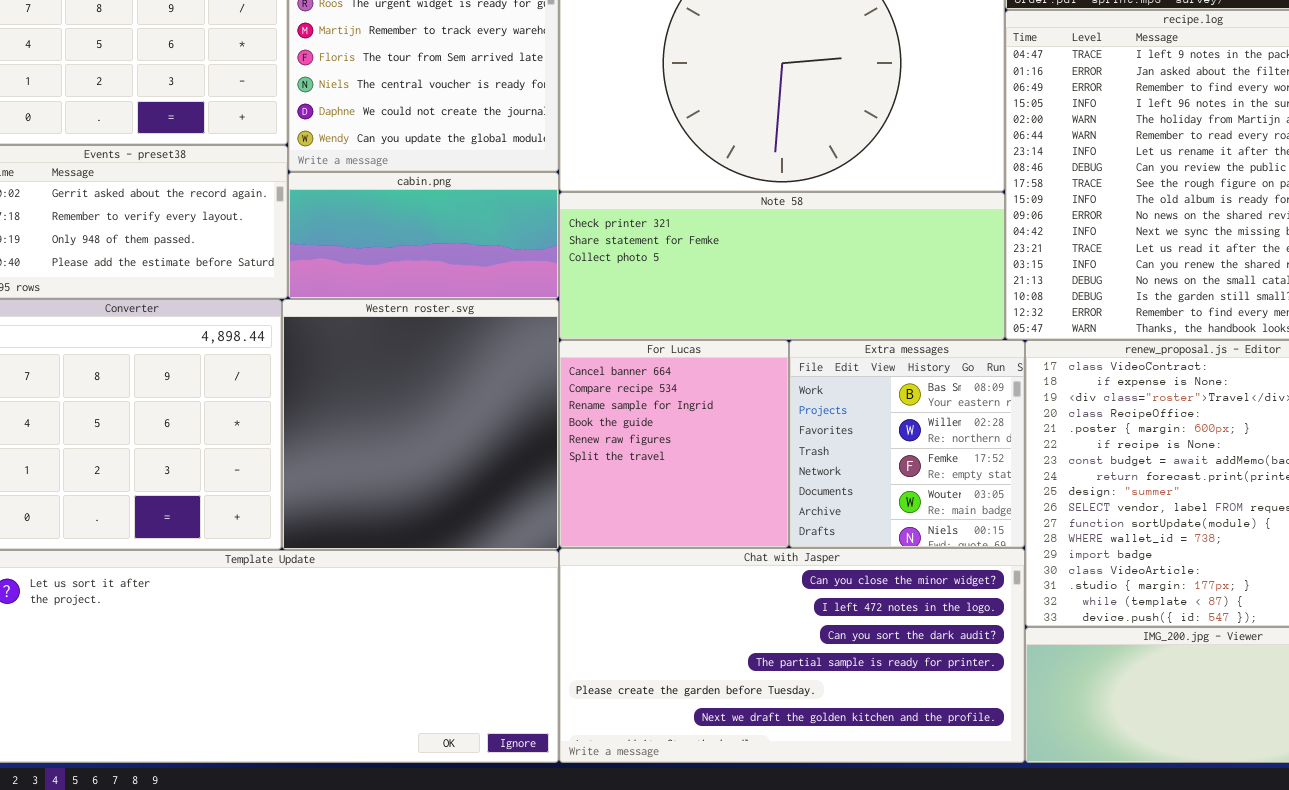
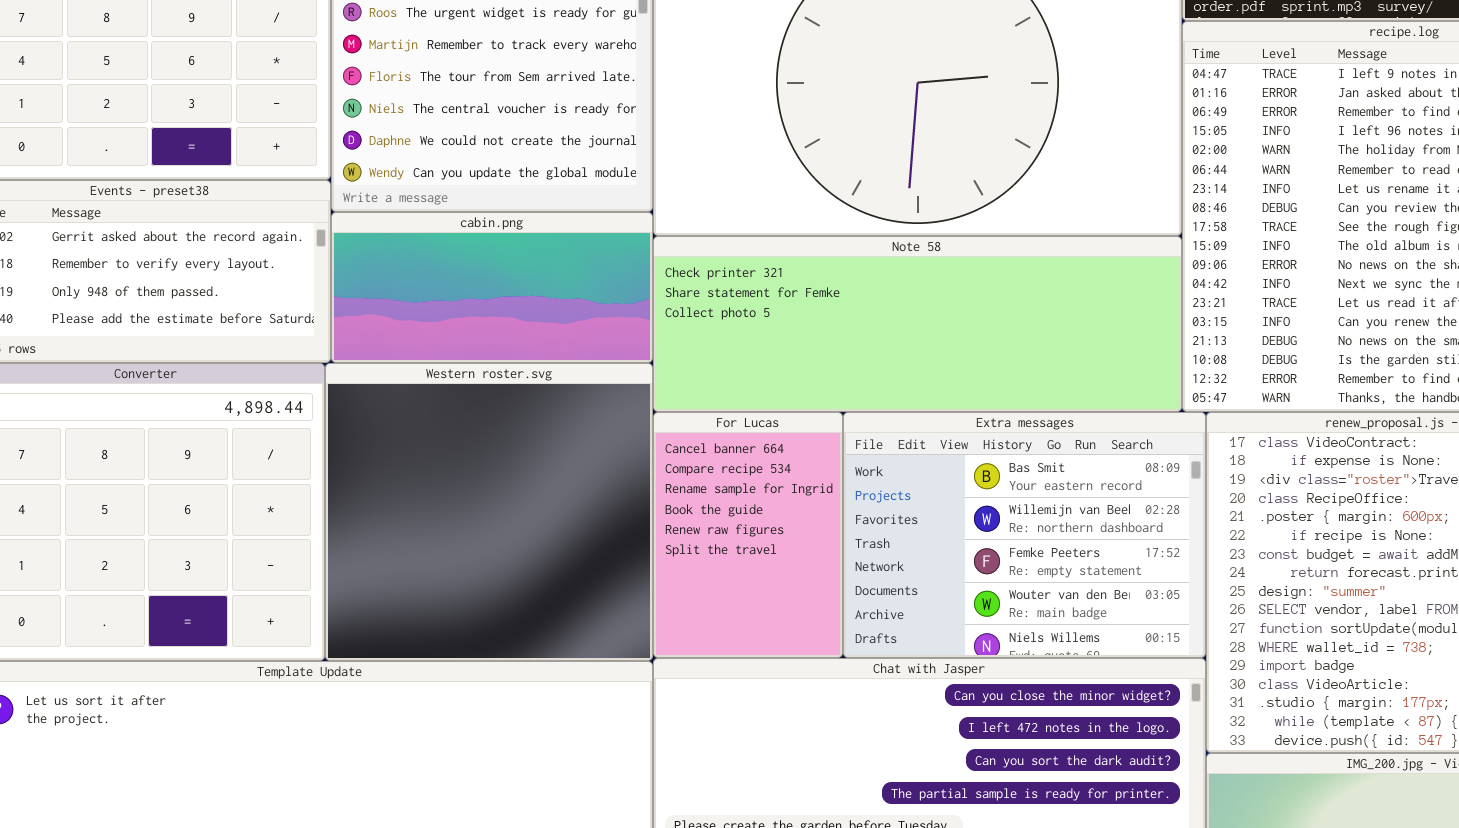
For Lucas: [559,340,789,548] -> [653,412,843,658], resized
Extra messages: [789,340,1025,548] -> [843,412,1206,658], resized

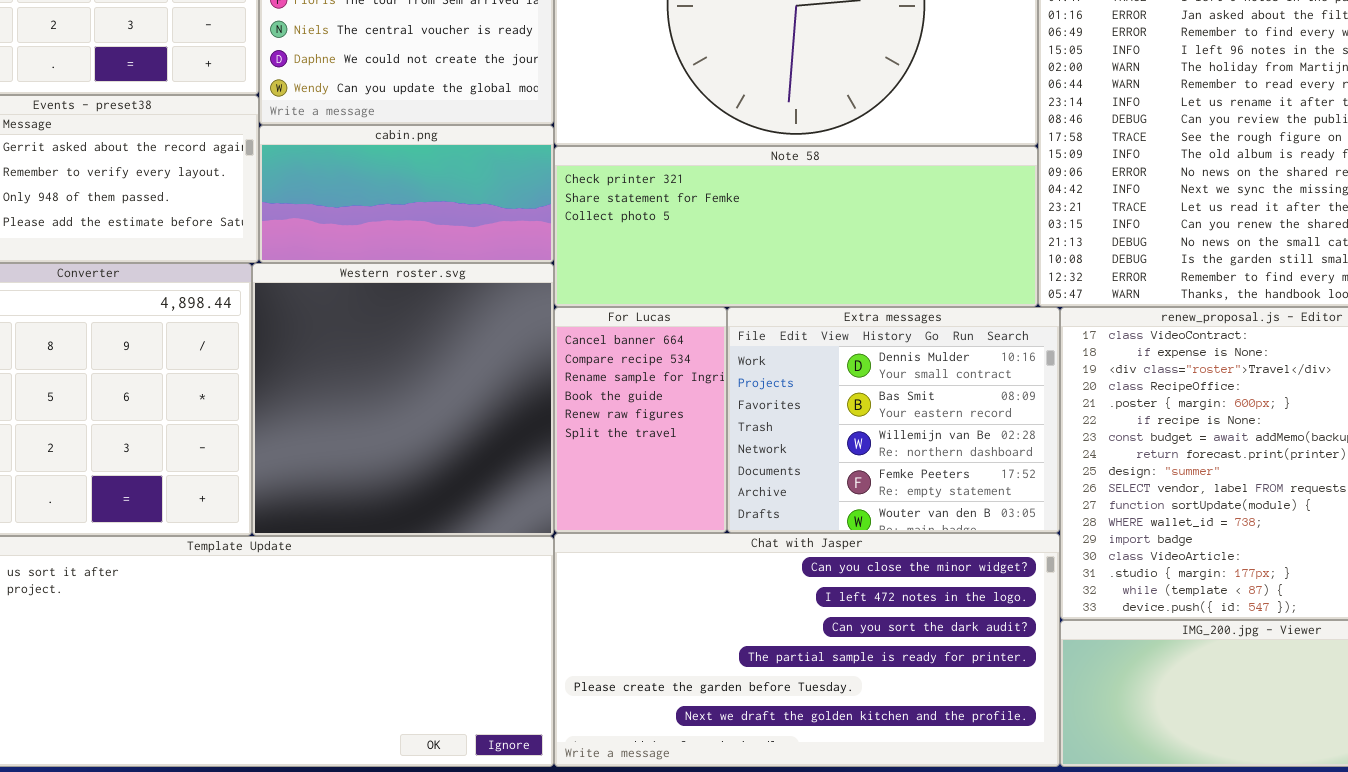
Extra messages: [843,412,1206,658] -> [727,307,1060,533], scrolled up 1 row

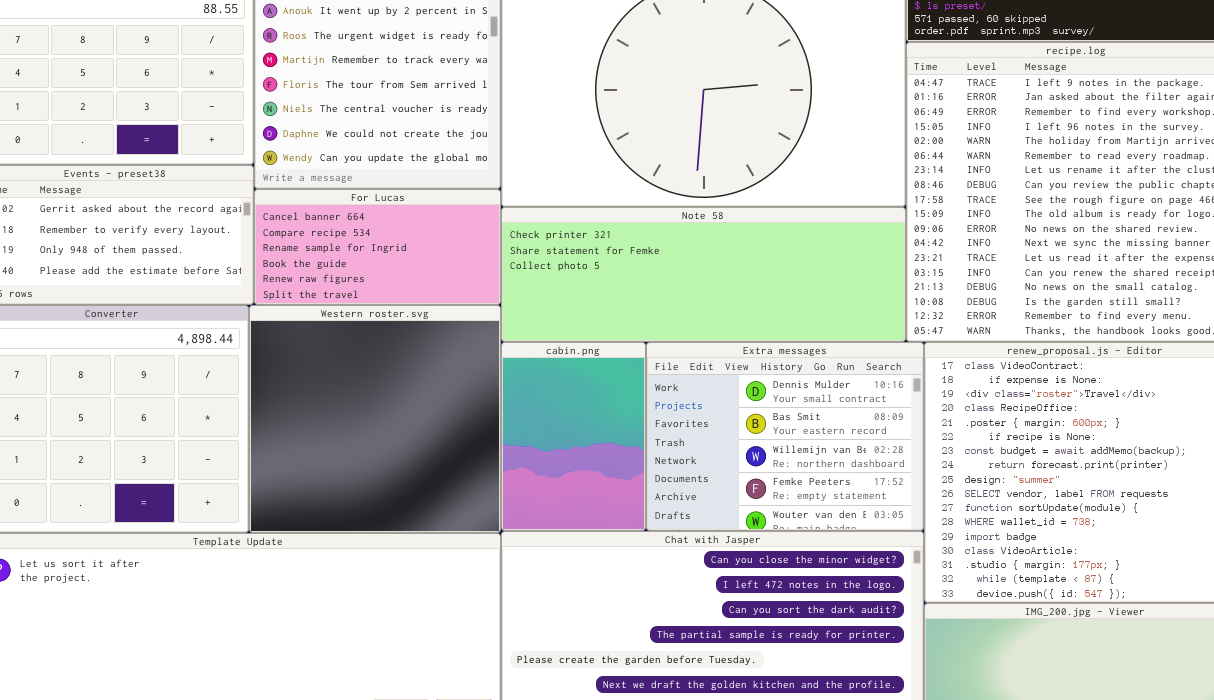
cabin.png: [259,125,554,263] -> [501,342,646,531], moved, resized
For Lucas: [554,307,727,533] -> [254,189,501,305], moved, resized

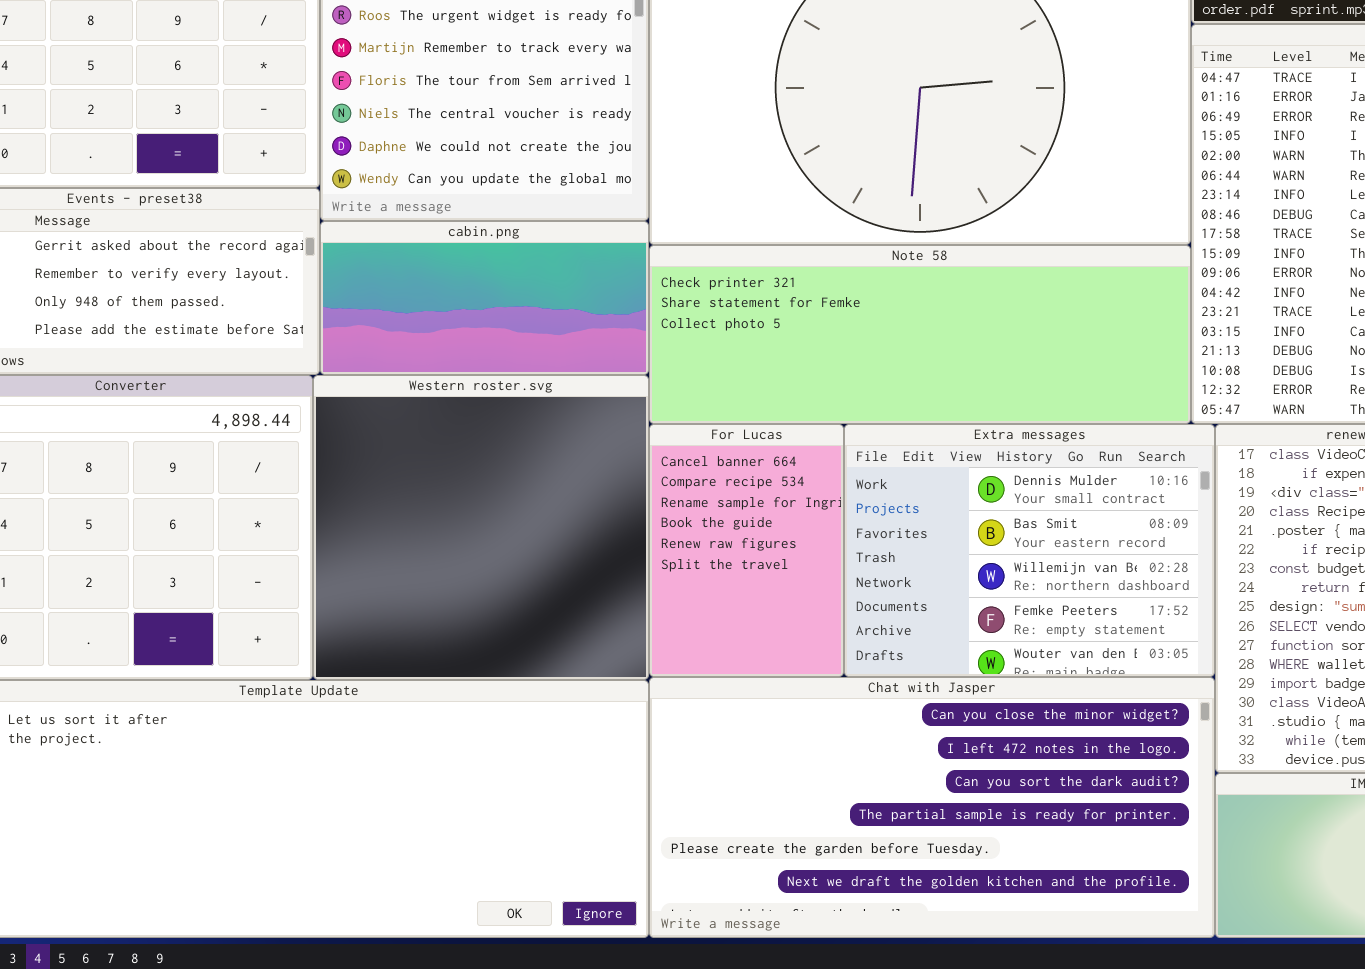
For Lucas: [254,189,501,305] -> [649,424,844,677], moved, resized
cabin.png: [501,342,646,531] -> [320,221,649,375], moved, resized

